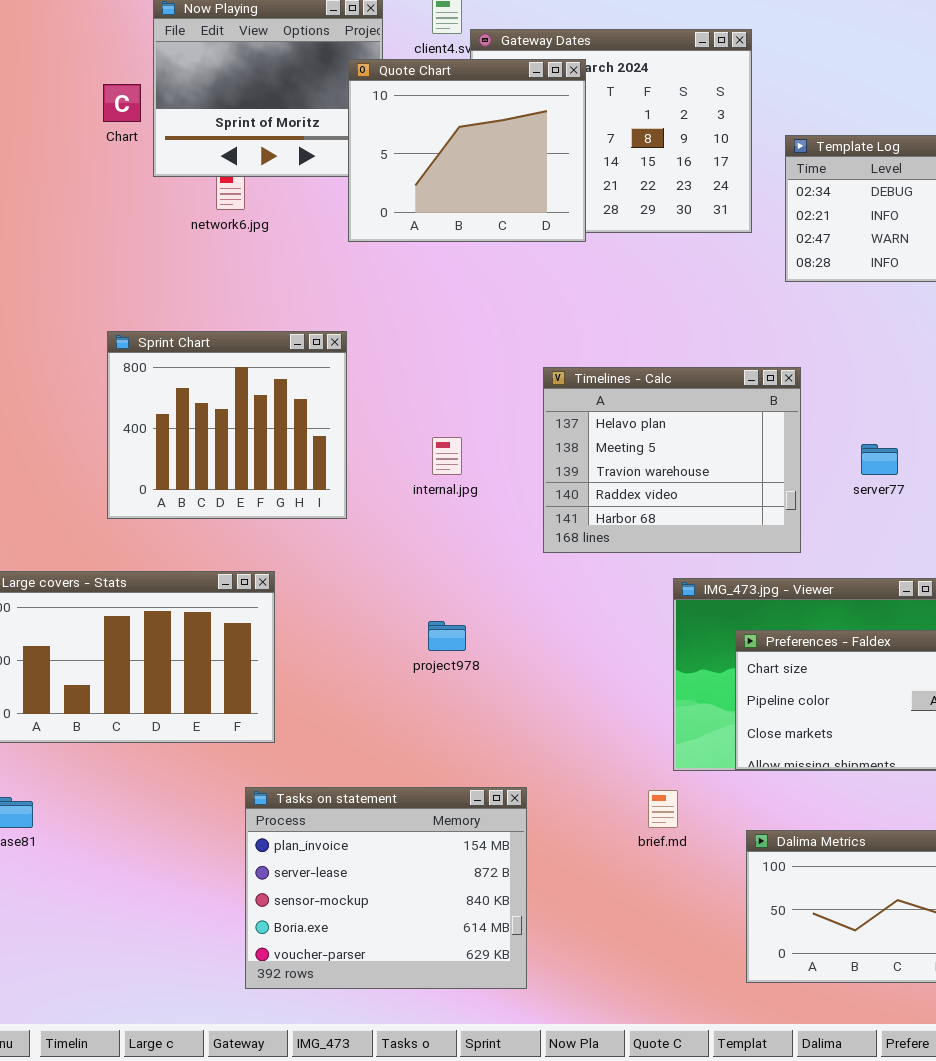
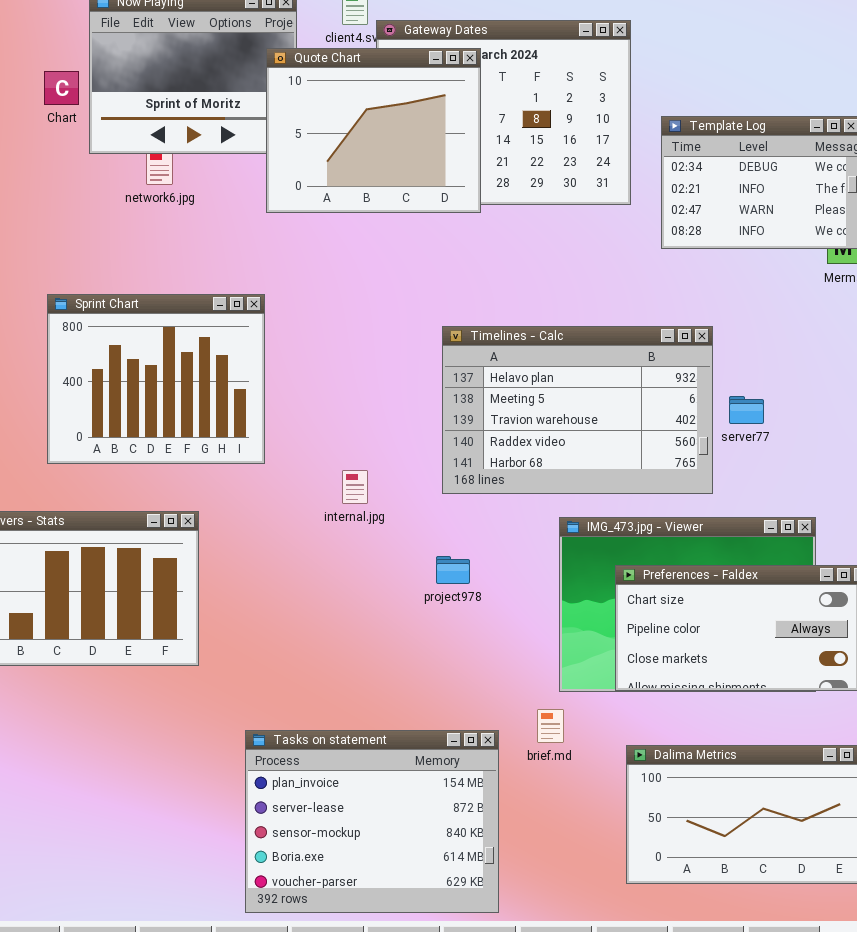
Timelines - Calc: [543,367,801,553] -> [442,326,713,494], resized
internal.jpg: [432,437,462,475] -> [342,470,368,504], moved
project978: [428,621,466,651] -> [436,556,470,584], moved
Tasks on statement: [245,787,527,989] -> [245,730,499,913], moved

